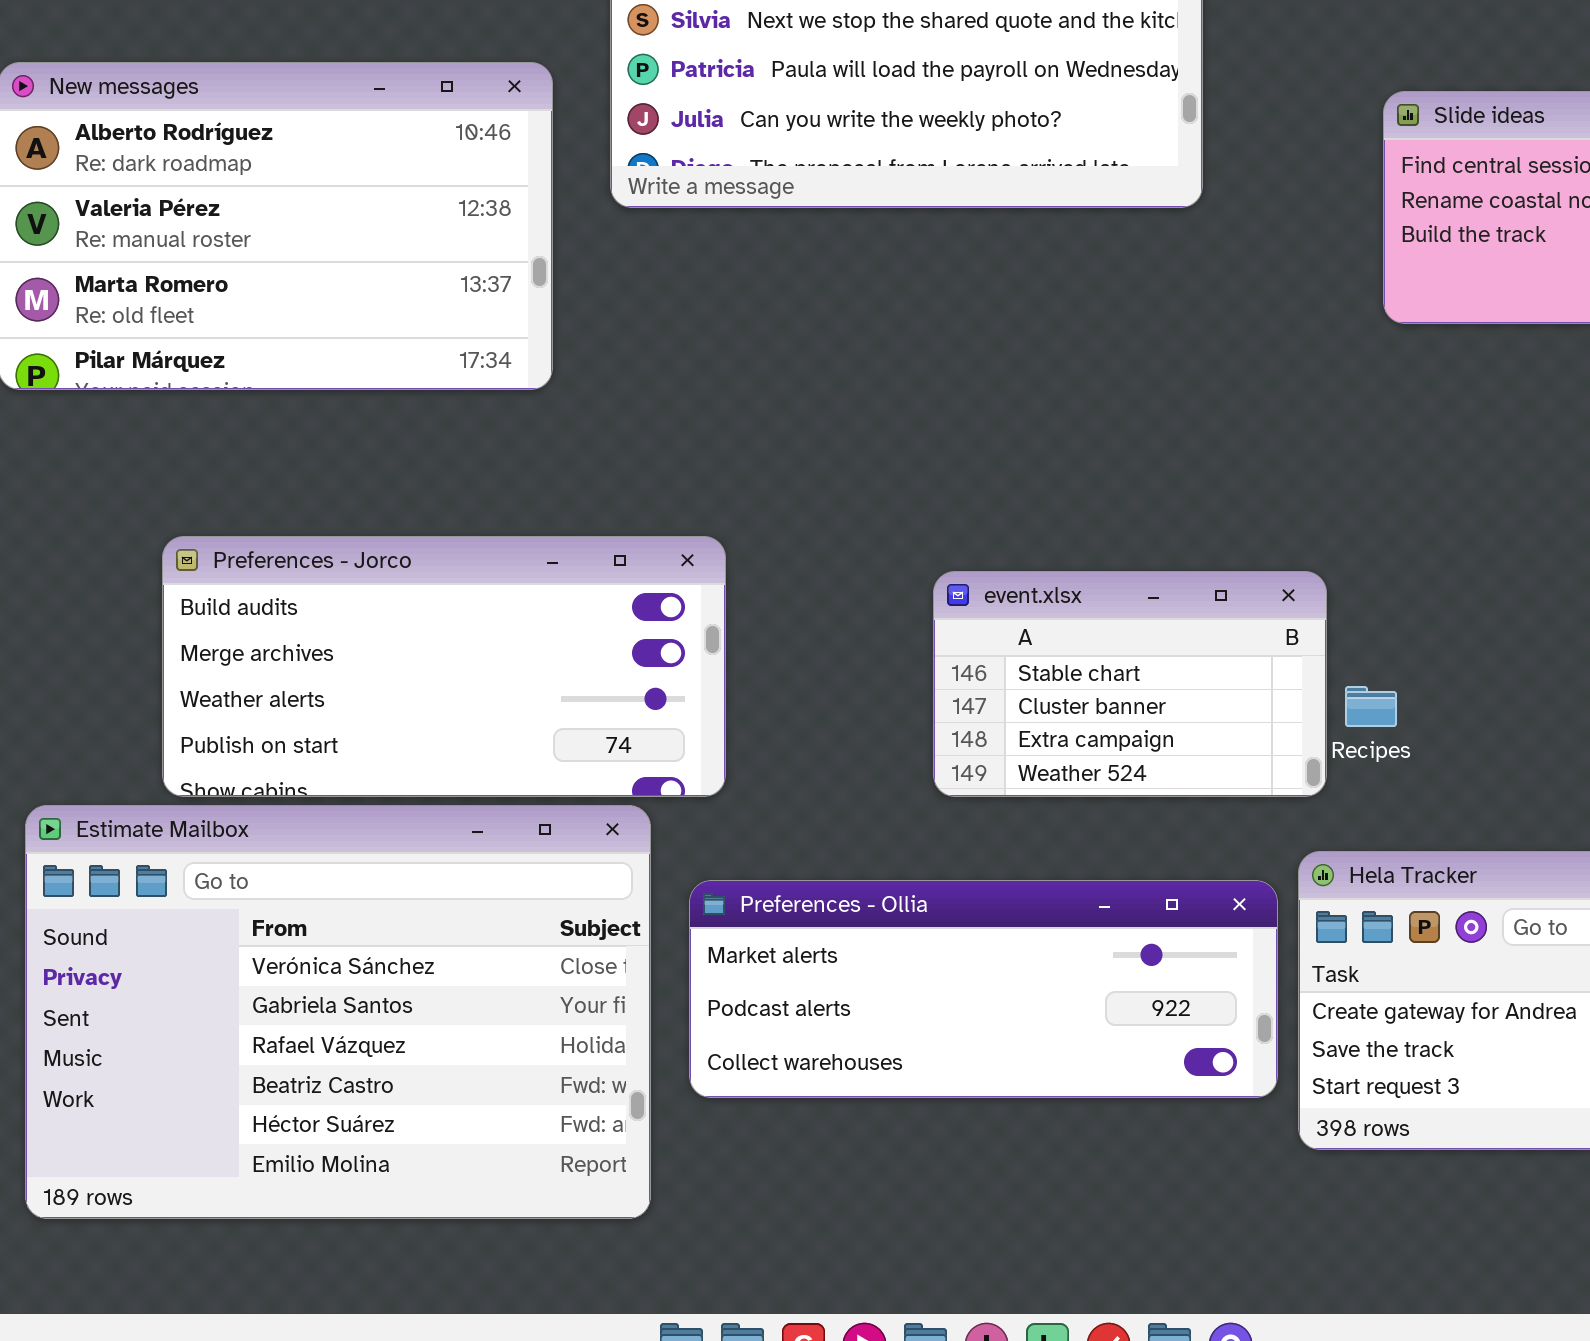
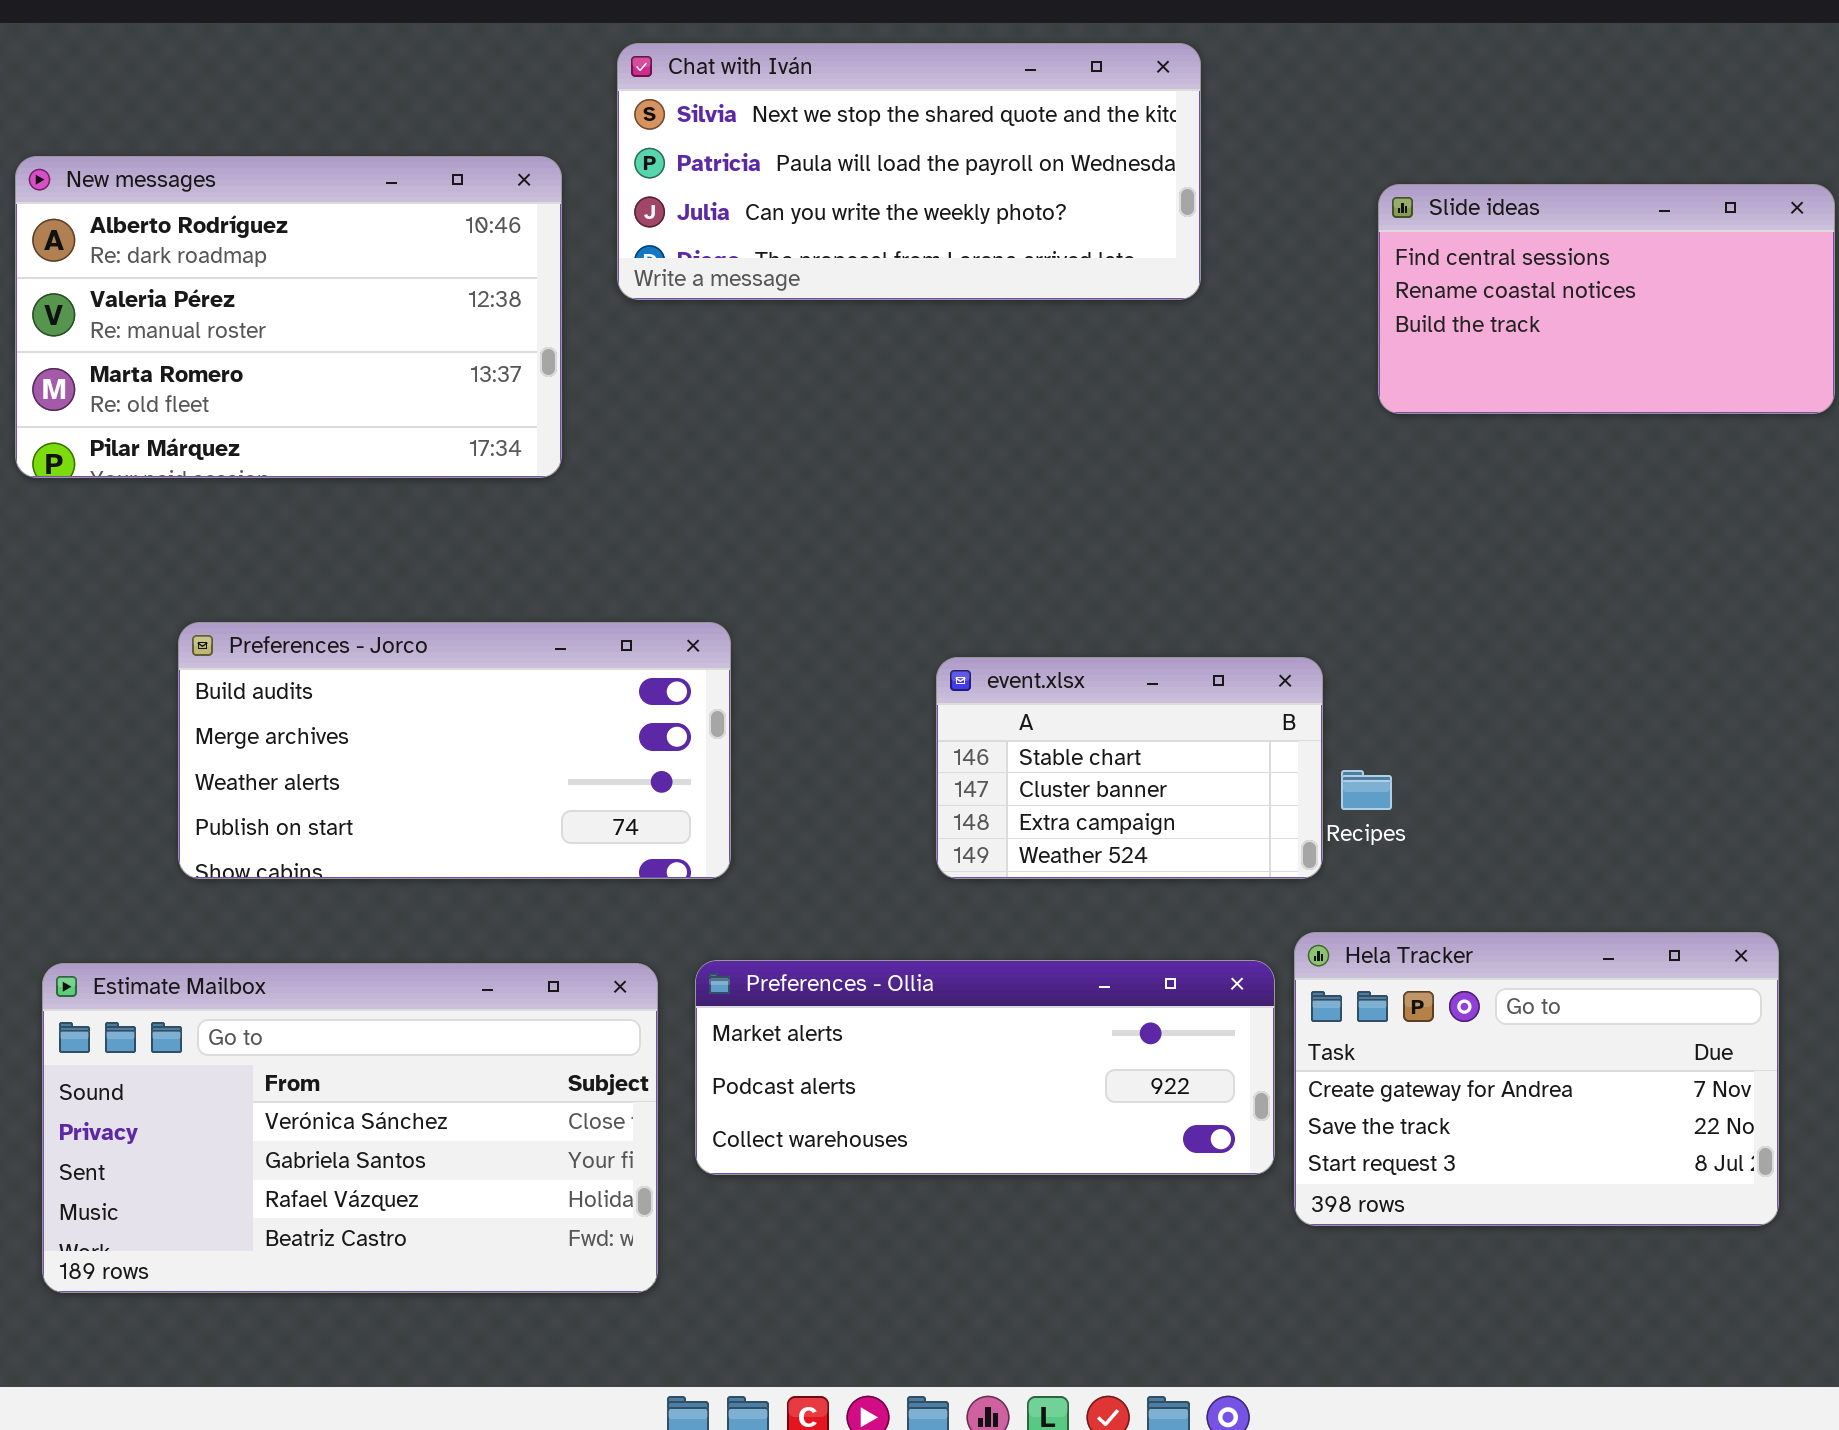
Estimate Mailbox: [25,805,651,1219] -> [42,963,658,1293], resized

